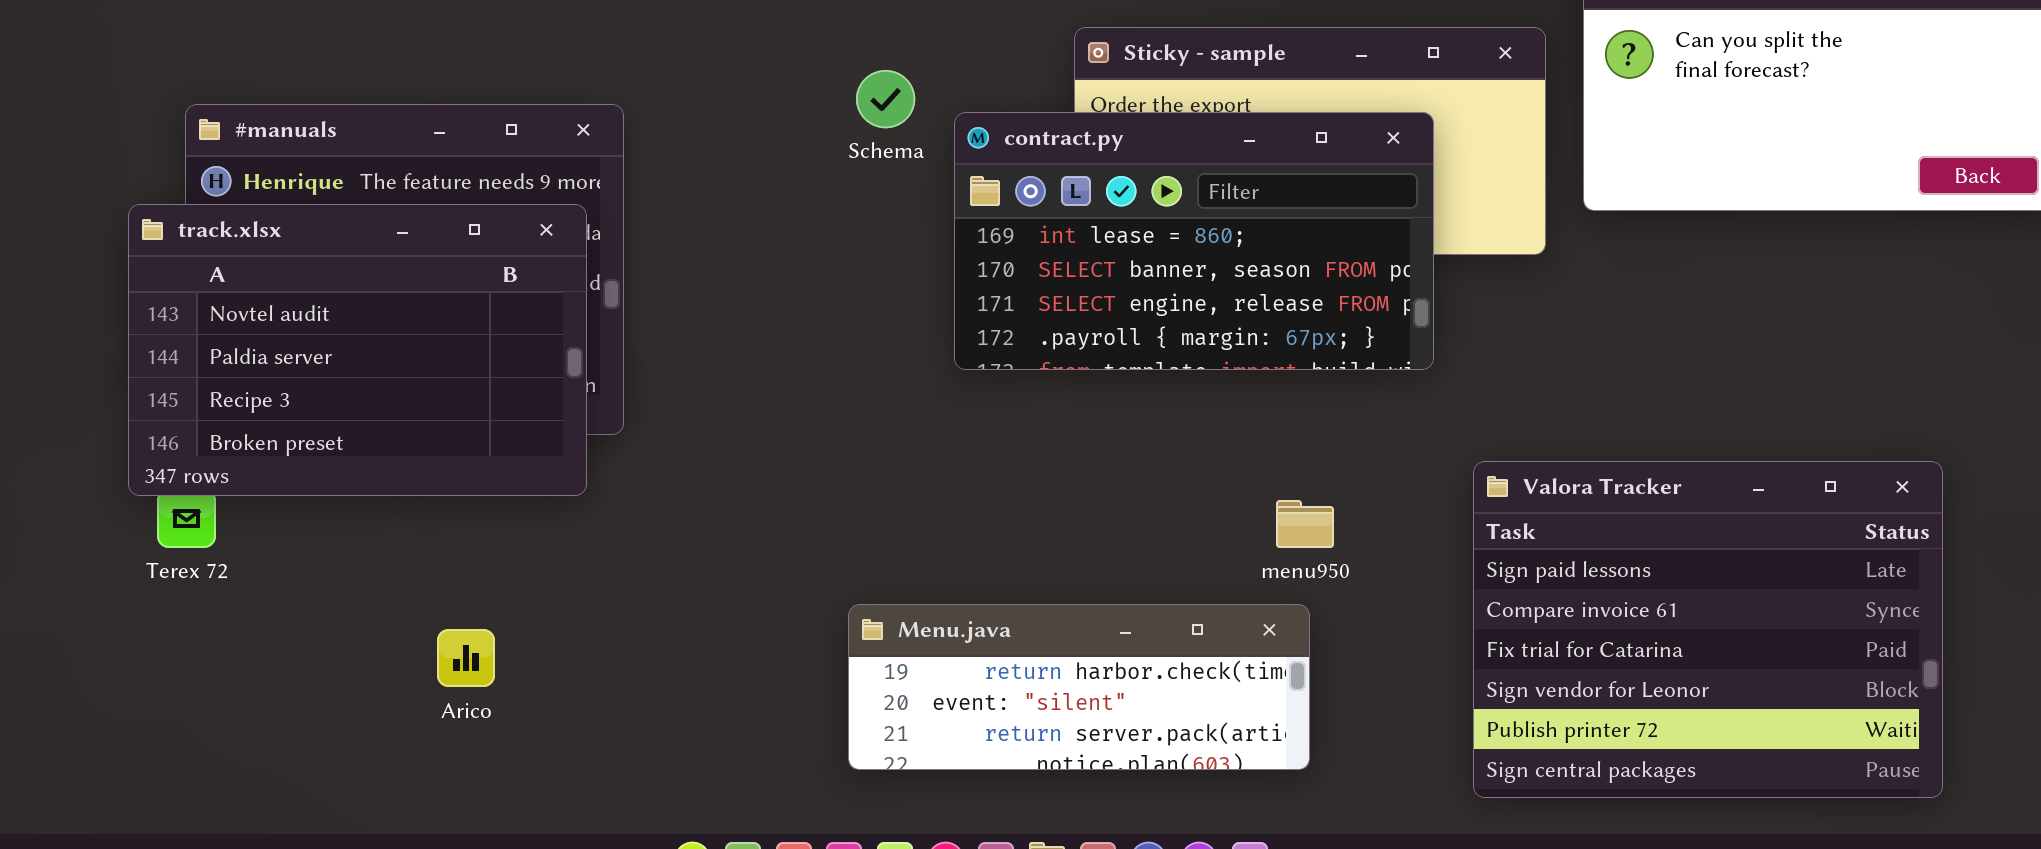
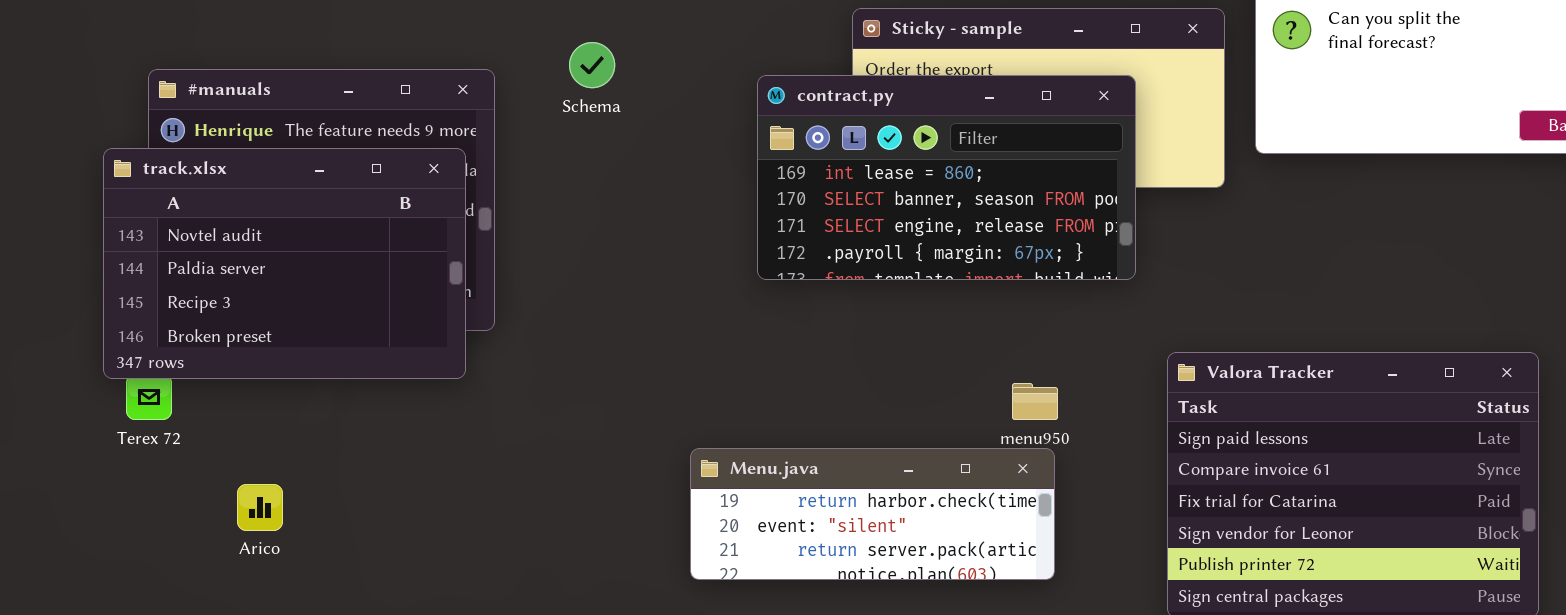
Schema: [856,70,915,128] -> [569,42,615,88], moved
Menu.java: [848,604,1310,770] -> [690,448,1055,580], moved
Arico: [437,629,495,687] -> [237,484,283,531], moved

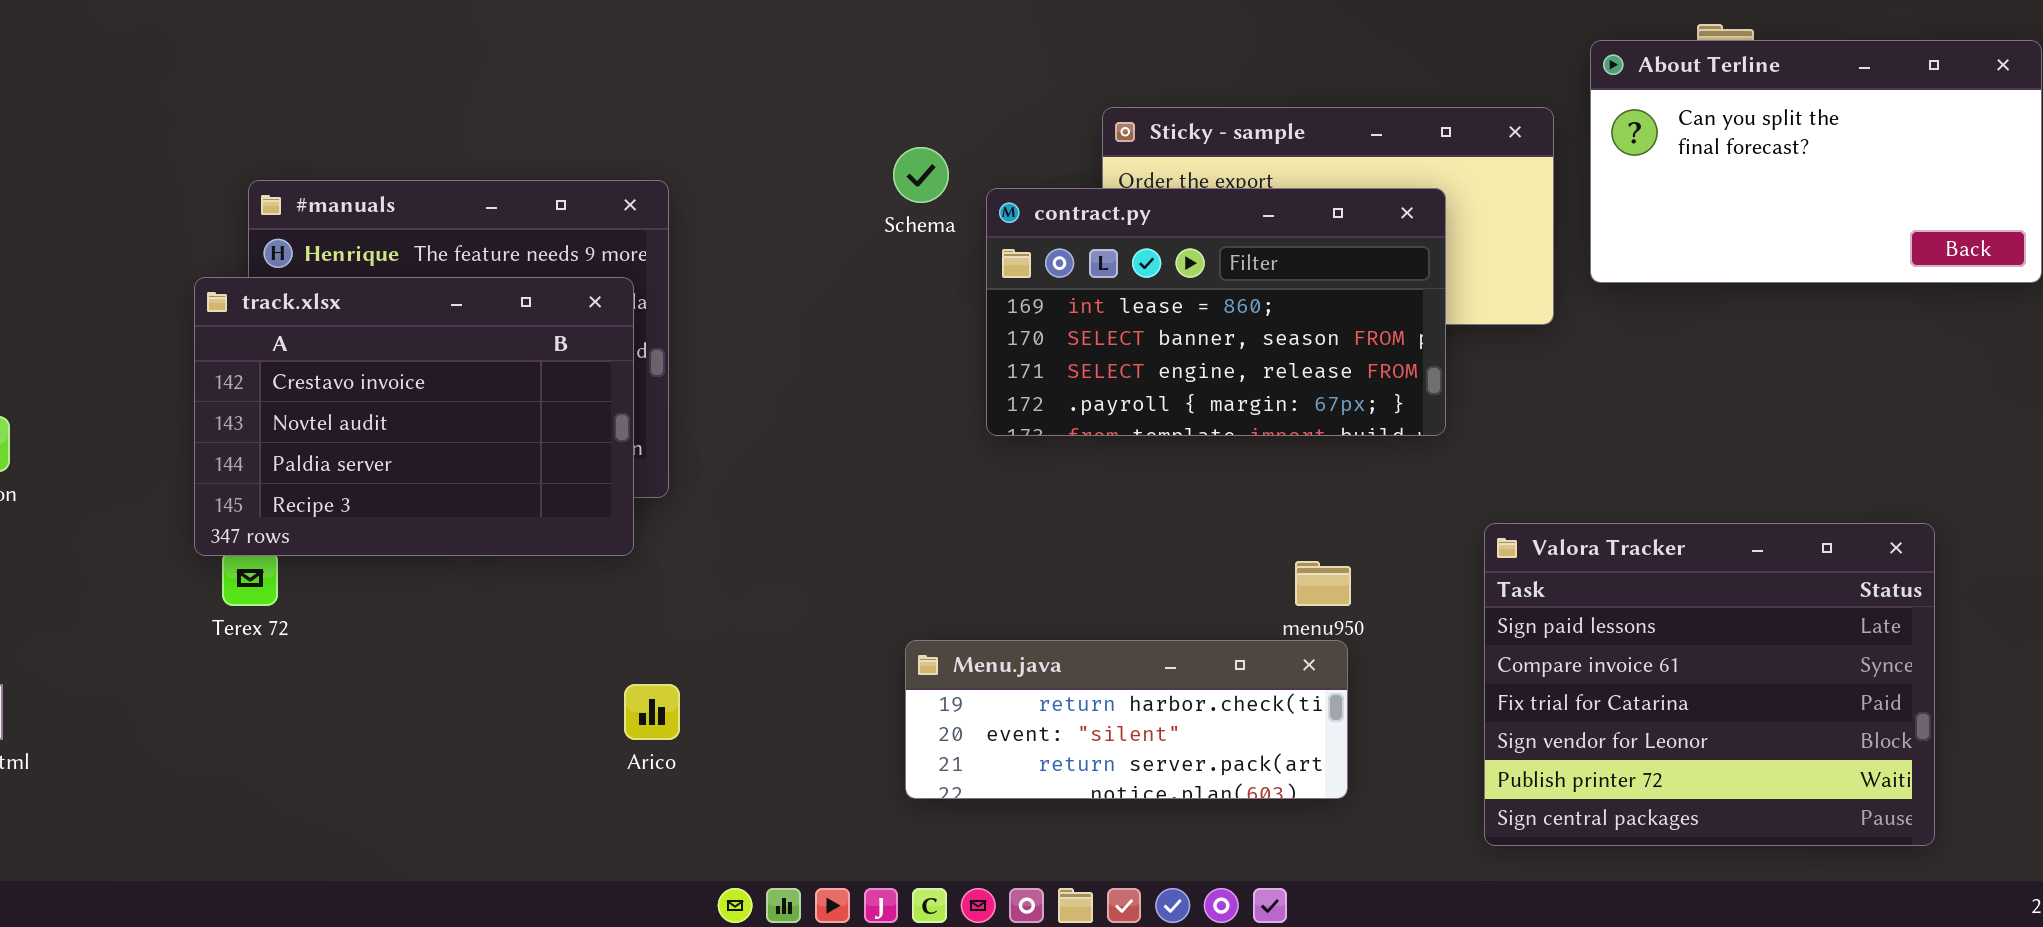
Schema: [569,42,615,88] -> [893,147,949,203], moved
track.xlsx: [103,148,466,379] -> [194,277,634,556], scrolled up 1 row
Arico: [237,484,283,531] -> [624,684,680,740], moved

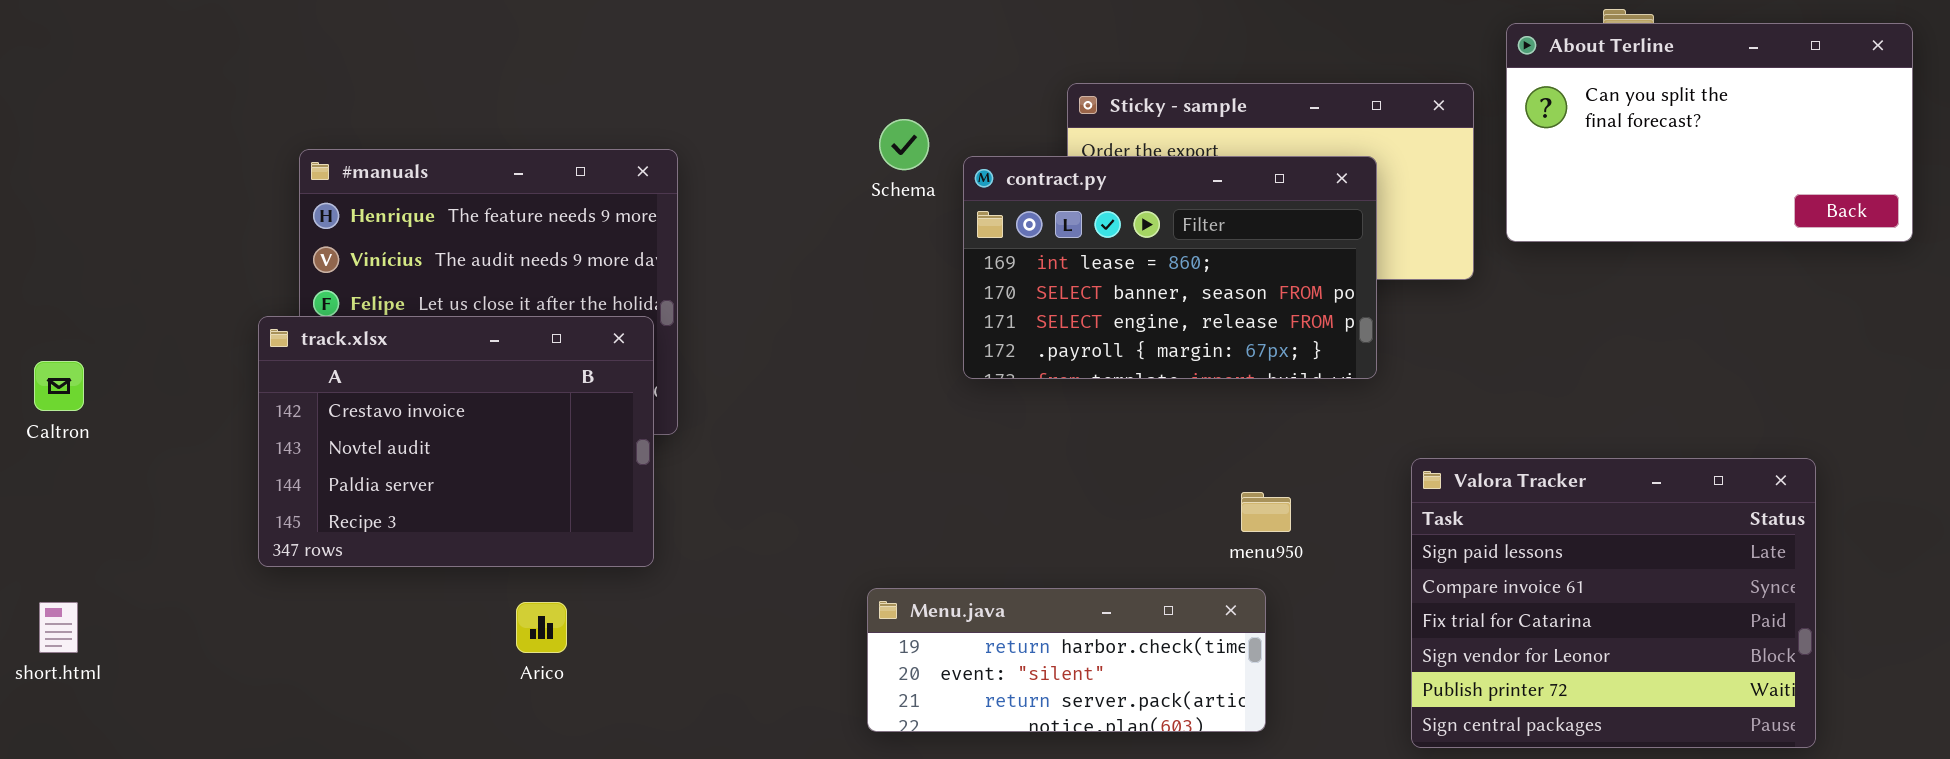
track.xlsx: [194,277,634,556] -> [258,316,654,567], moved
Menu.java: [905,640,1348,799] -> [867,588,1266,732], moved
Arico: [624,684,680,740] -> [516,602,567,653], moved

